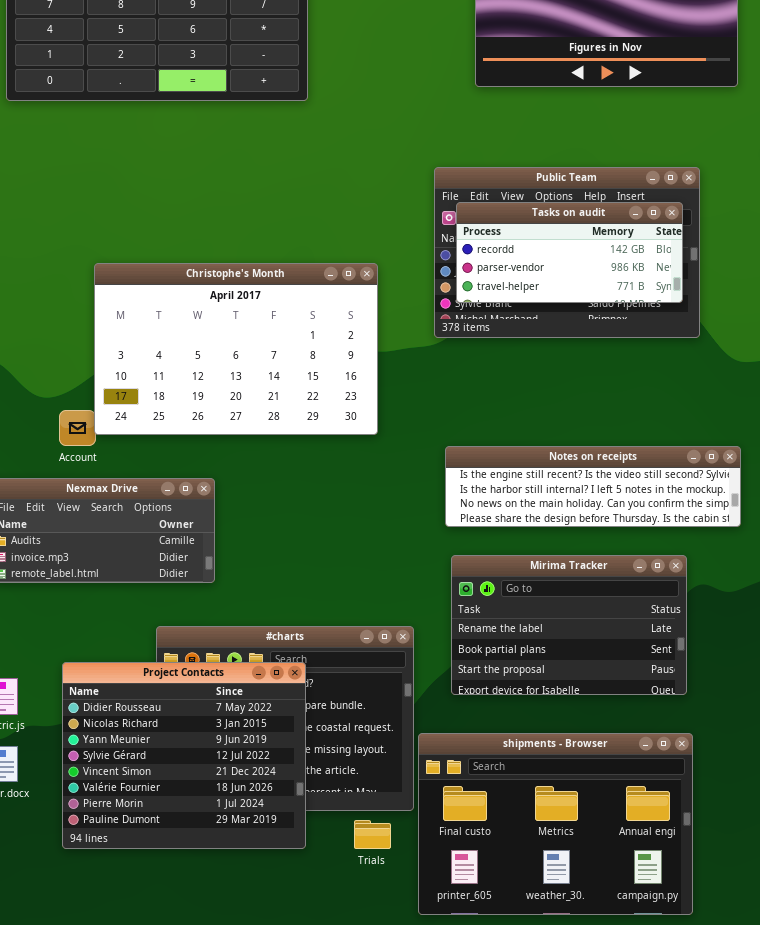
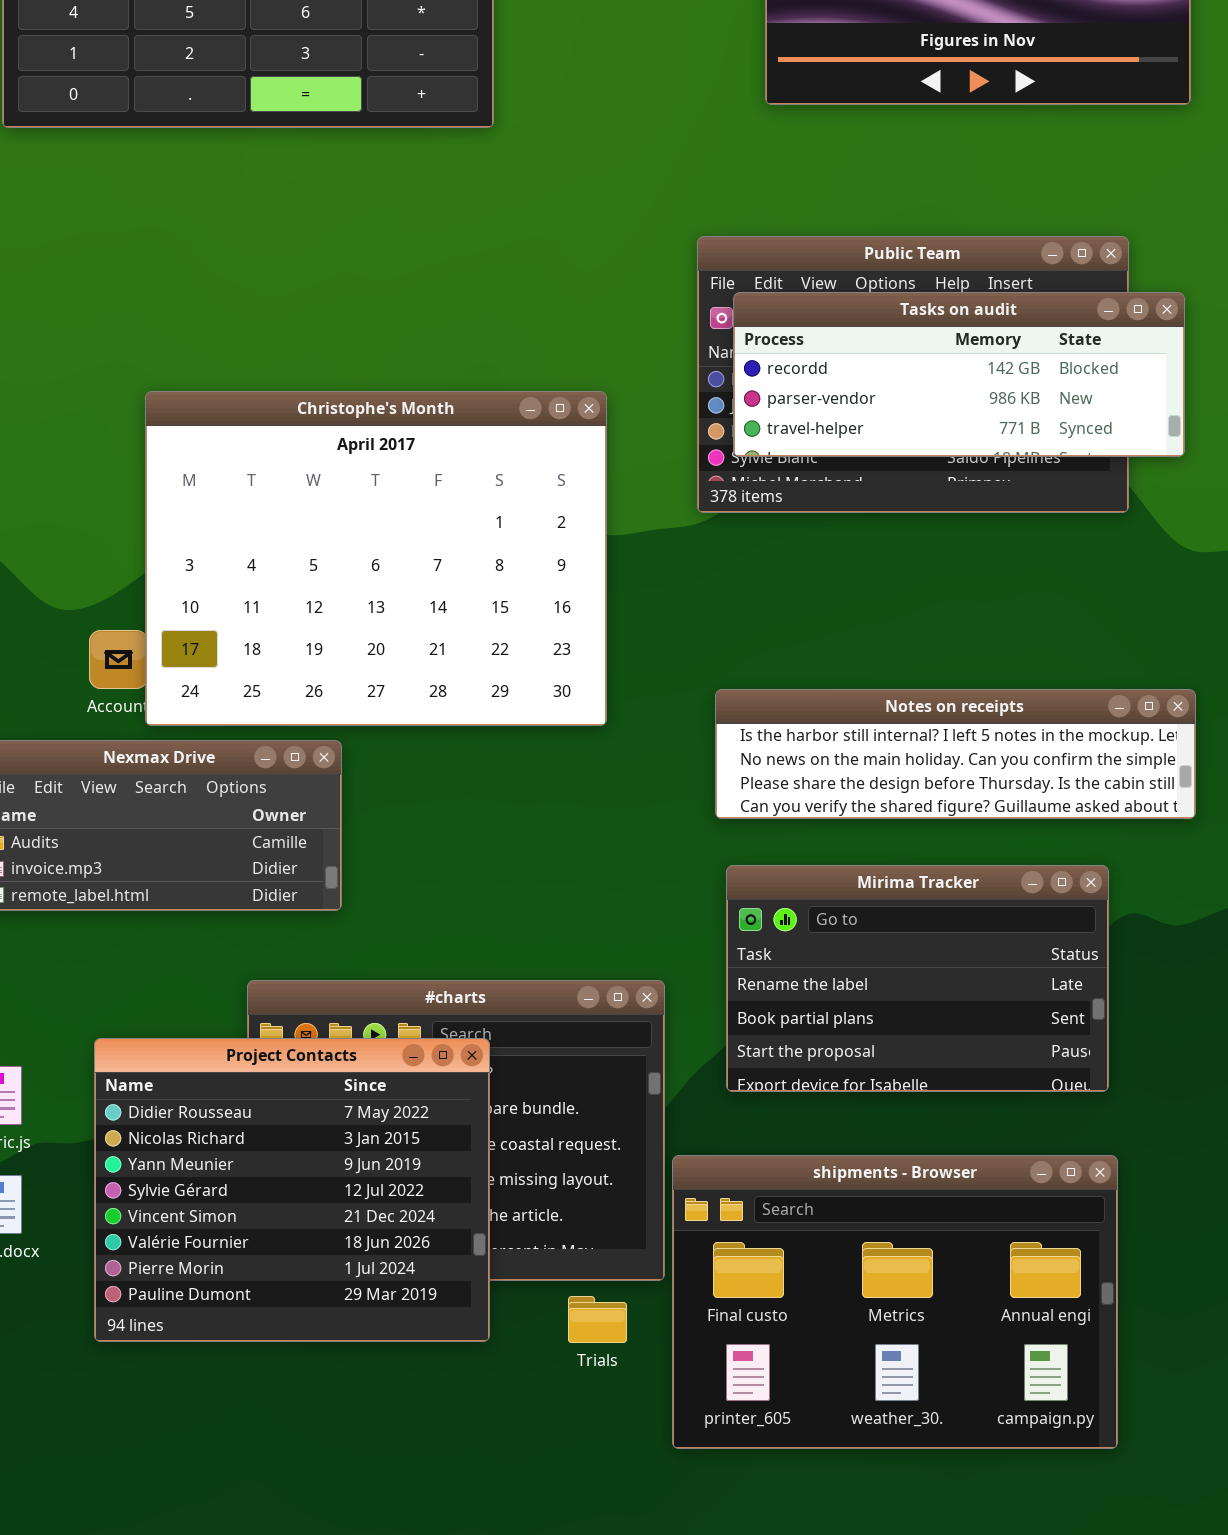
Tasks on audit: [456,202,683,303] -> [733,292,1185,457], resized
Christophe's Month: [94,263,378,435] -> [145,391,607,726], resized
Notes on receipts: [445,446,741,527] -> [715,689,1196,819], scrolled down 1 row

